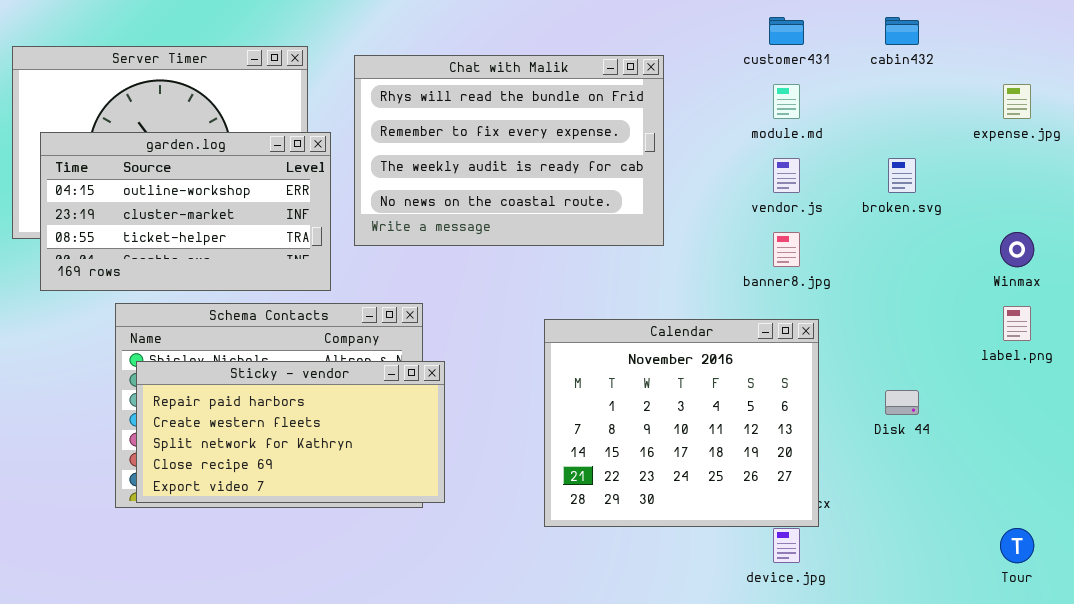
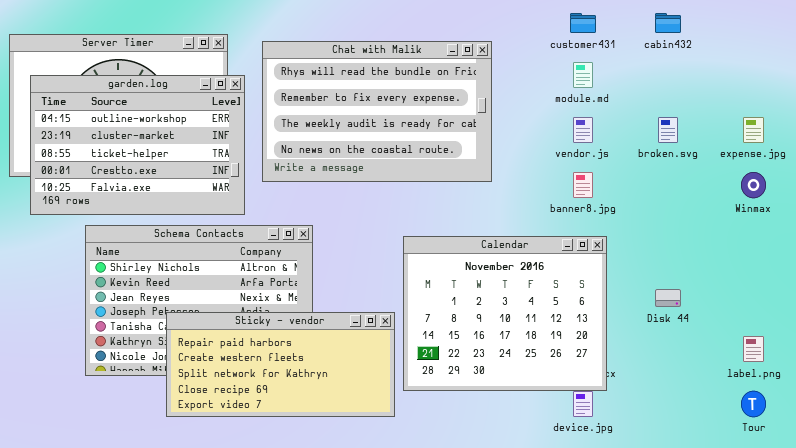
expense.jpg: [1003,84,1031,119] -> [743,117,764,143], moved
garden.log: [40,132,331,291] -> [30,75,245,215], resized
label.png: [1003,306,1031,341] -> [743,336,764,362], moved
Sticky - vendor: [136,361,445,503] -> [166,312,395,417], moved

